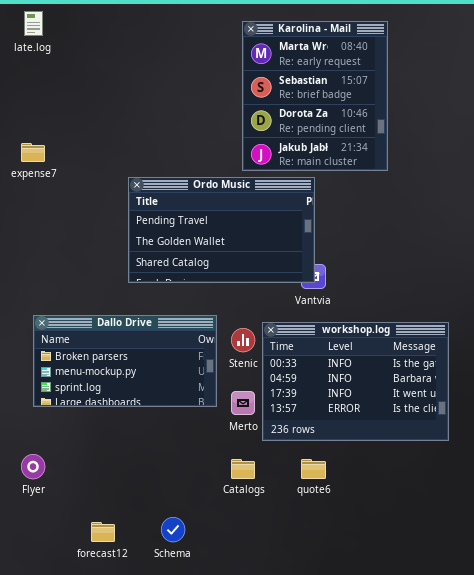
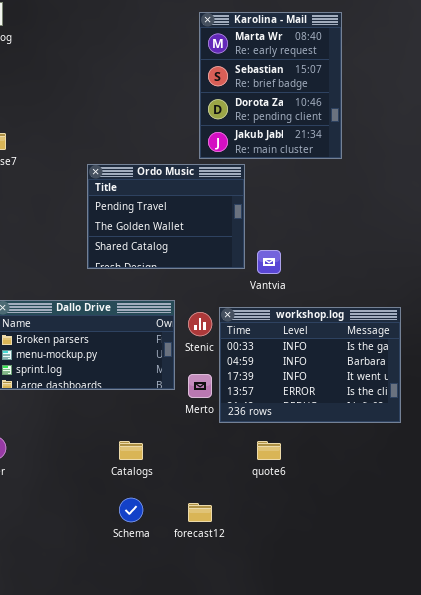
Ordo Music: [128,177,315,283] -> [87,164,245,269], resized
Catalogs: [231,459,255,479] -> [119,441,143,460], moved
forecast12: [91,522,115,542] -> [188,503,212,522], moved

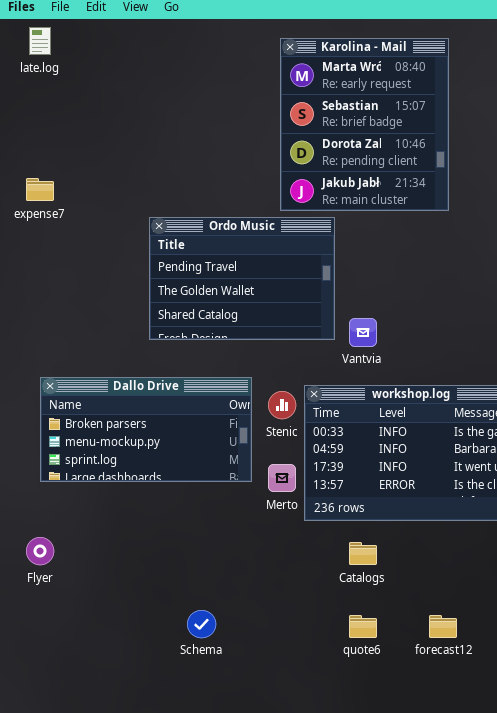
Catalogs: [119,441,143,460] -> [349,542,377,565], moved
quote6: [257,441,281,460] -> [349,615,377,638], moved
forecast12: [188,503,212,522] -> [429,615,457,638], moved

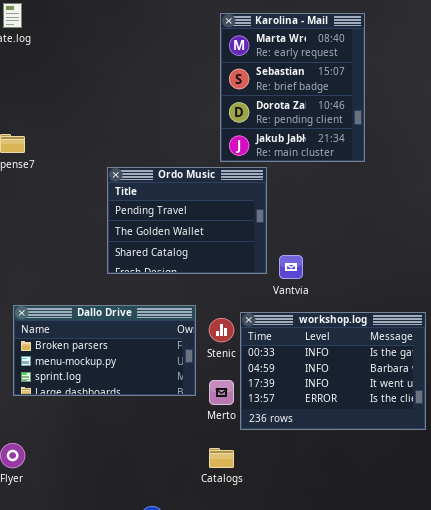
Catalogs: [349,542,377,565] -> [209,448,234,468], moved

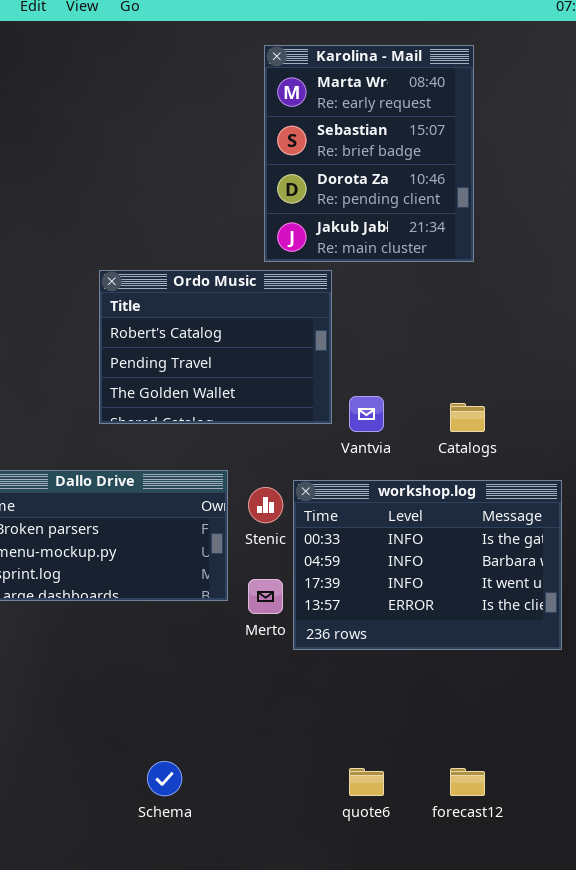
Ordo Music: [107,167,267,274] -> [99,270,332,424], scrolled up 1 row
Catalogs: [209,448,234,468] -> [450,403,485,432], moved

